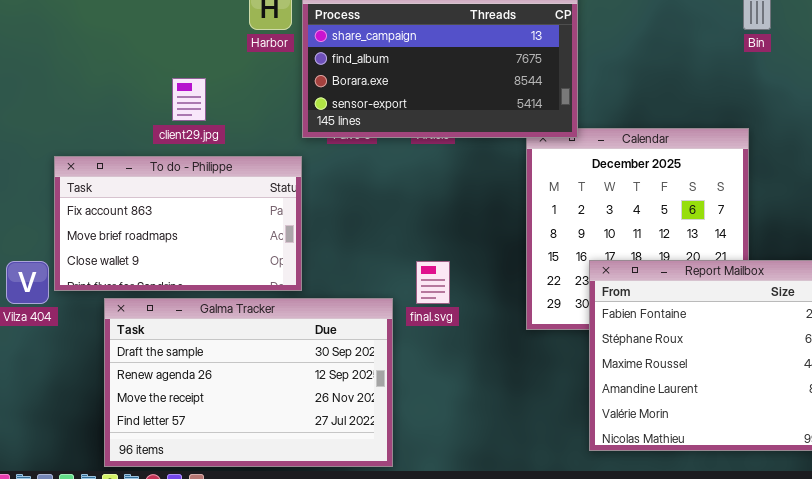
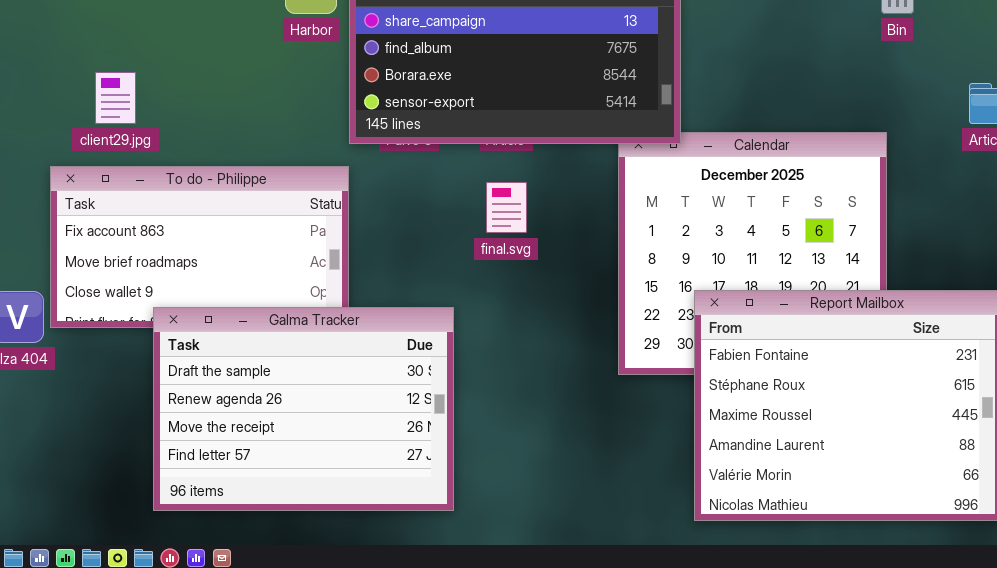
client29.jpg: [172,78,206,121] -> [95,72,136,124], moved
final.svg: [416,261,450,304] -> [486,182,527,233], moved
Galma Tracker: [104,298,393,467] -> [153,307,454,511], moved, resized

